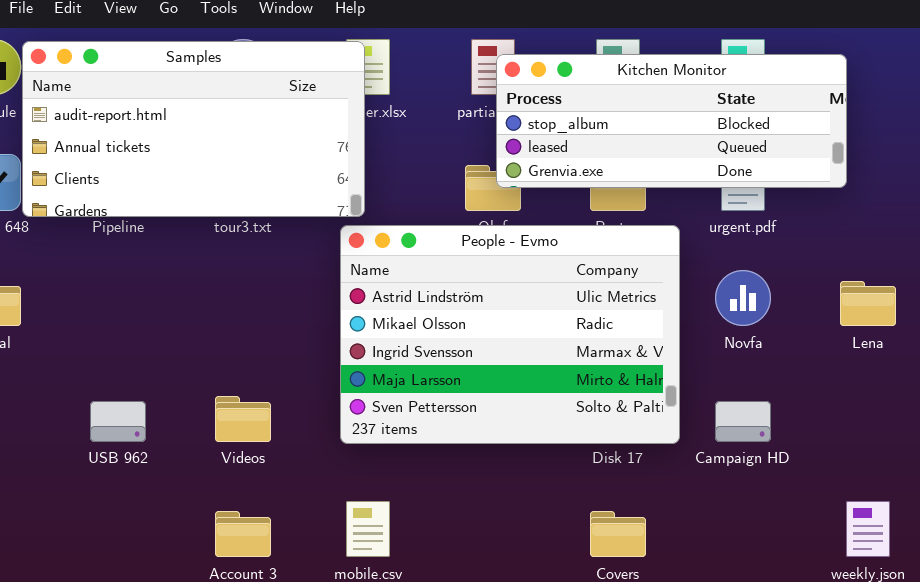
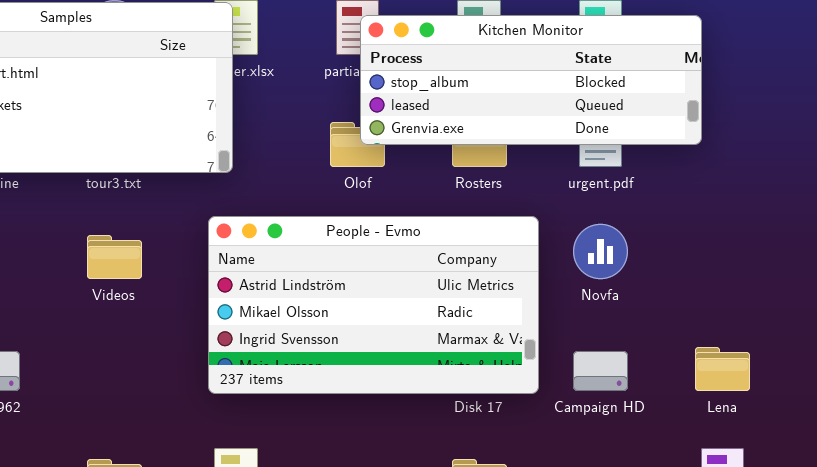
People - Evmo: [340,225,680,444] -> [208,216,539,394], resized
Lena: [840,281,896,326] -> [695,347,750,391], moved
Videos: [215,396,271,442] -> [87,235,142,279], moved

